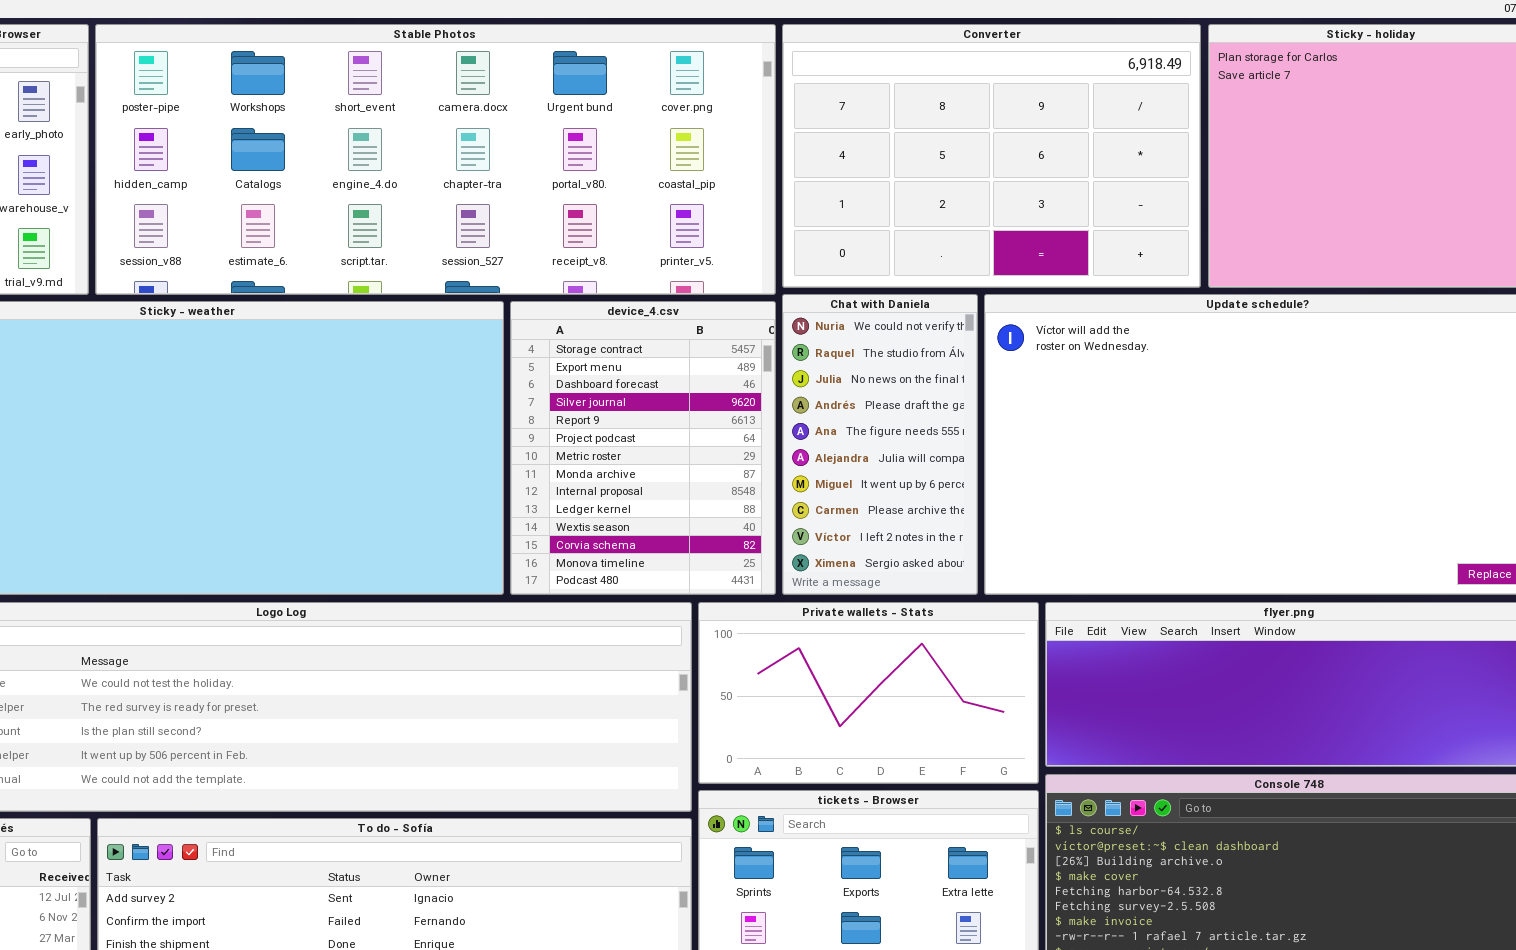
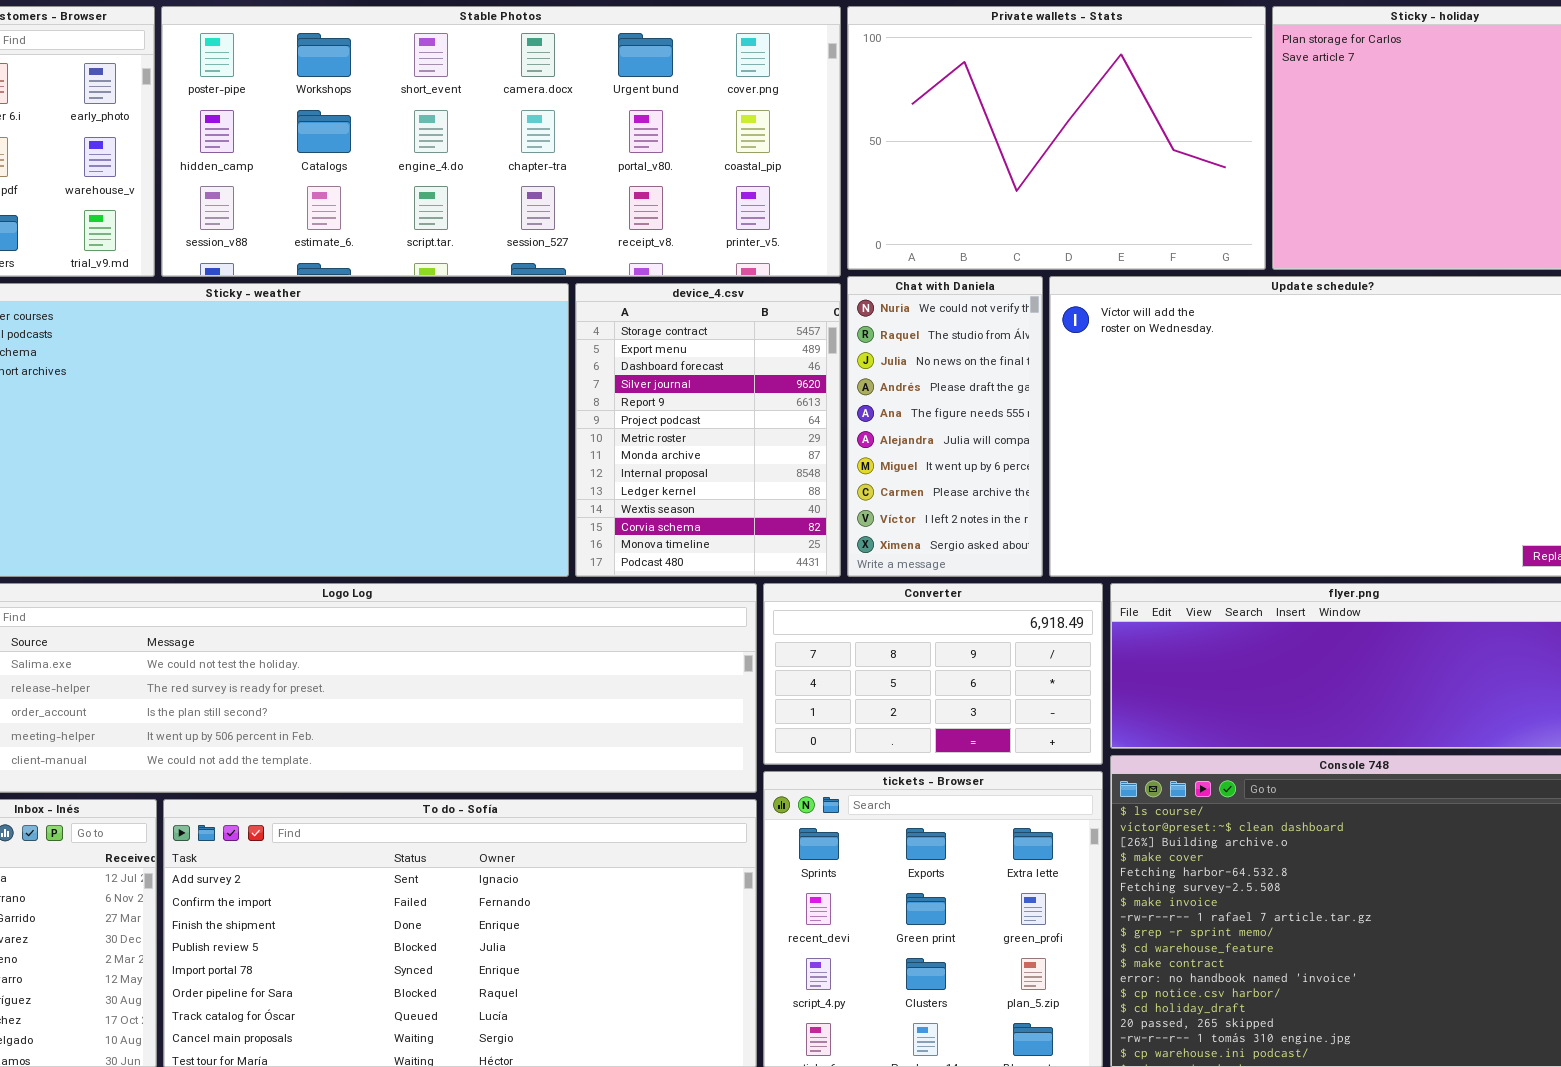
Converter: [782,24,1201,288] -> [763,583,1103,765], moved, resized
Private wallets - Stats: [698,602,1039,784] -> [847,6,1266,270], moved, resized

